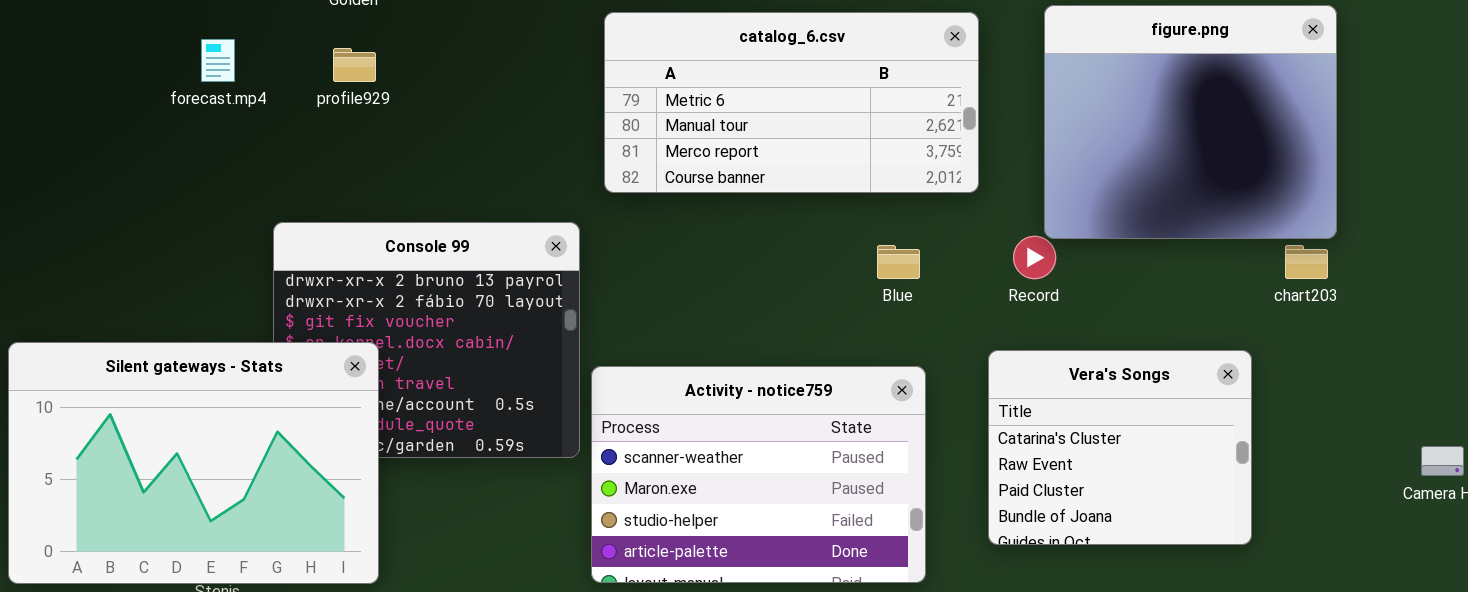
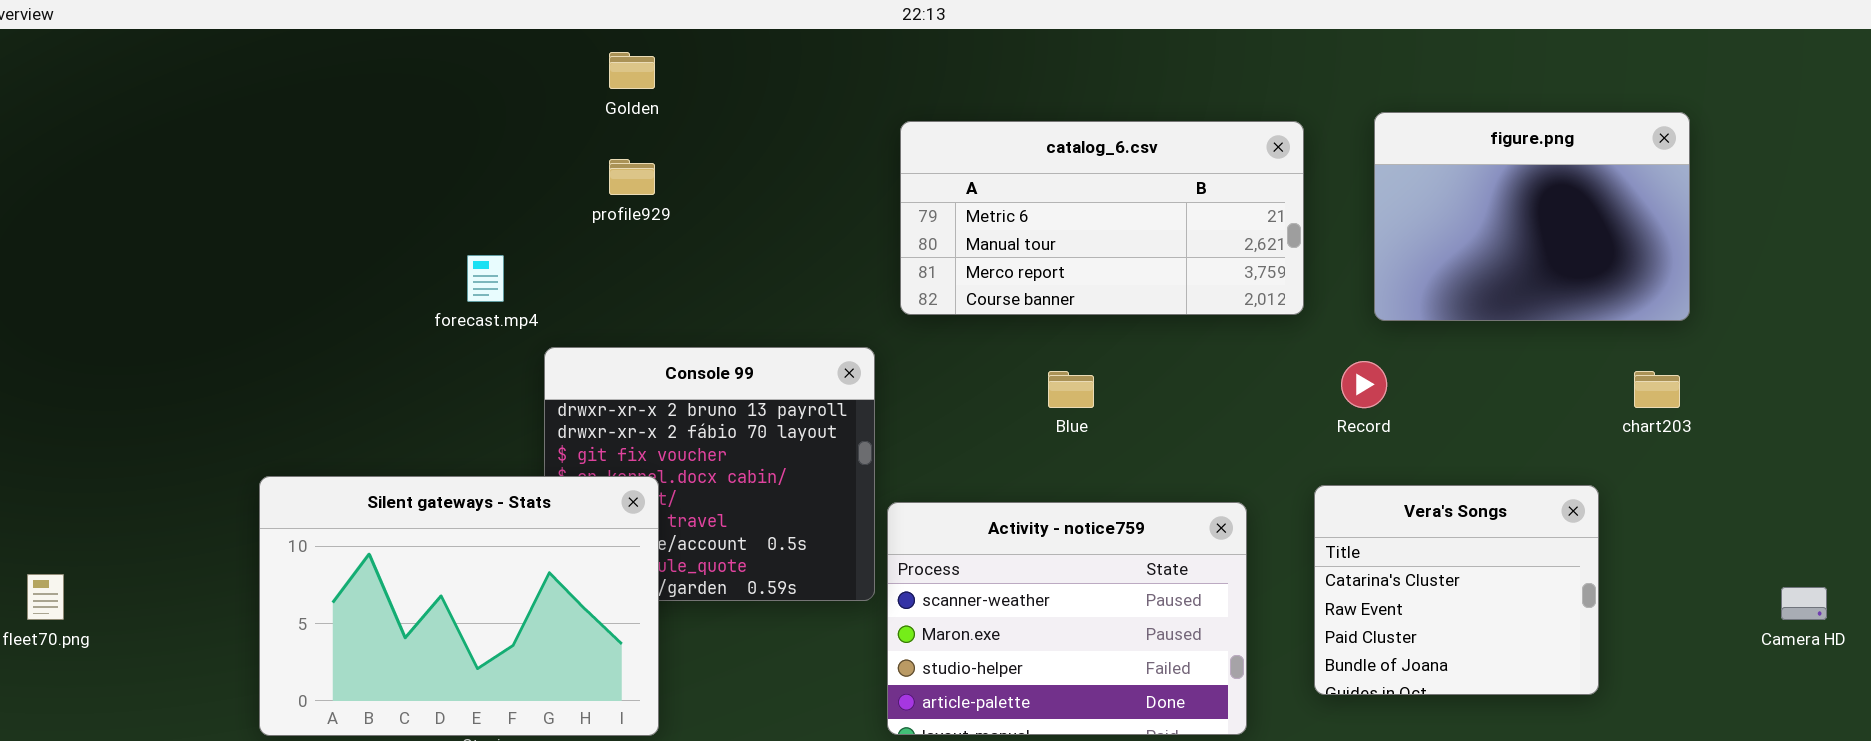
figure.png: [1044,5,1337,239] -> [1374,112,1690,321], resized
forecast.mp4: [201,39,235,82] -> [467,255,504,302], moved
Blue: [877,245,920,279] -> [1048,371,1094,408], moved

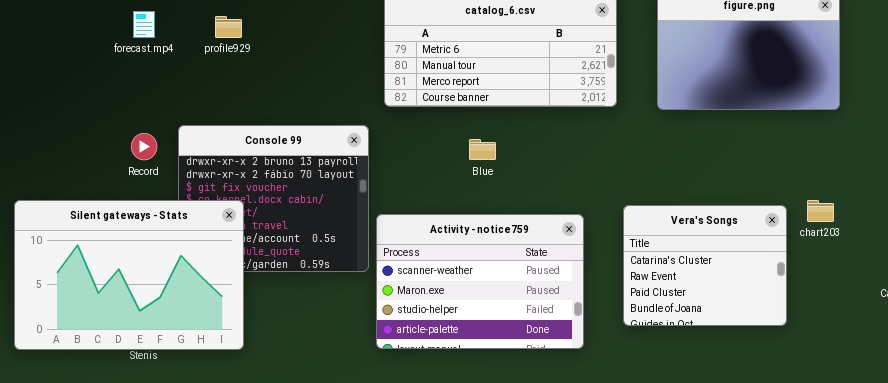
forecast.mp4: [467,255,504,302] -> [133,11,155,38], moved
Record: [1341,361,1387,408] -> [131,133,157,160], moved
chart203: [1634,371,1680,408] -> [807,200,834,222], moved

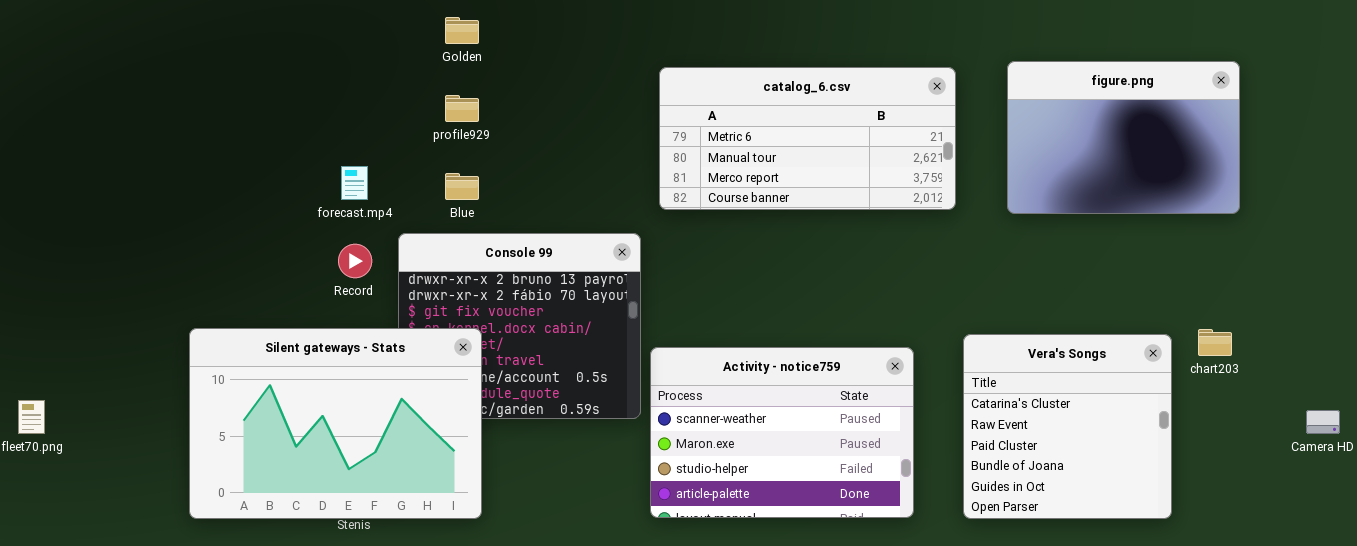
forecast.mp4: [133,11,155,38] -> [341,166,368,200], moved
Blue: [469,139,496,160] -> [445,173,479,200], moved
Vera's Songs: [623,205,787,326] -> [963,334,1172,519], resized

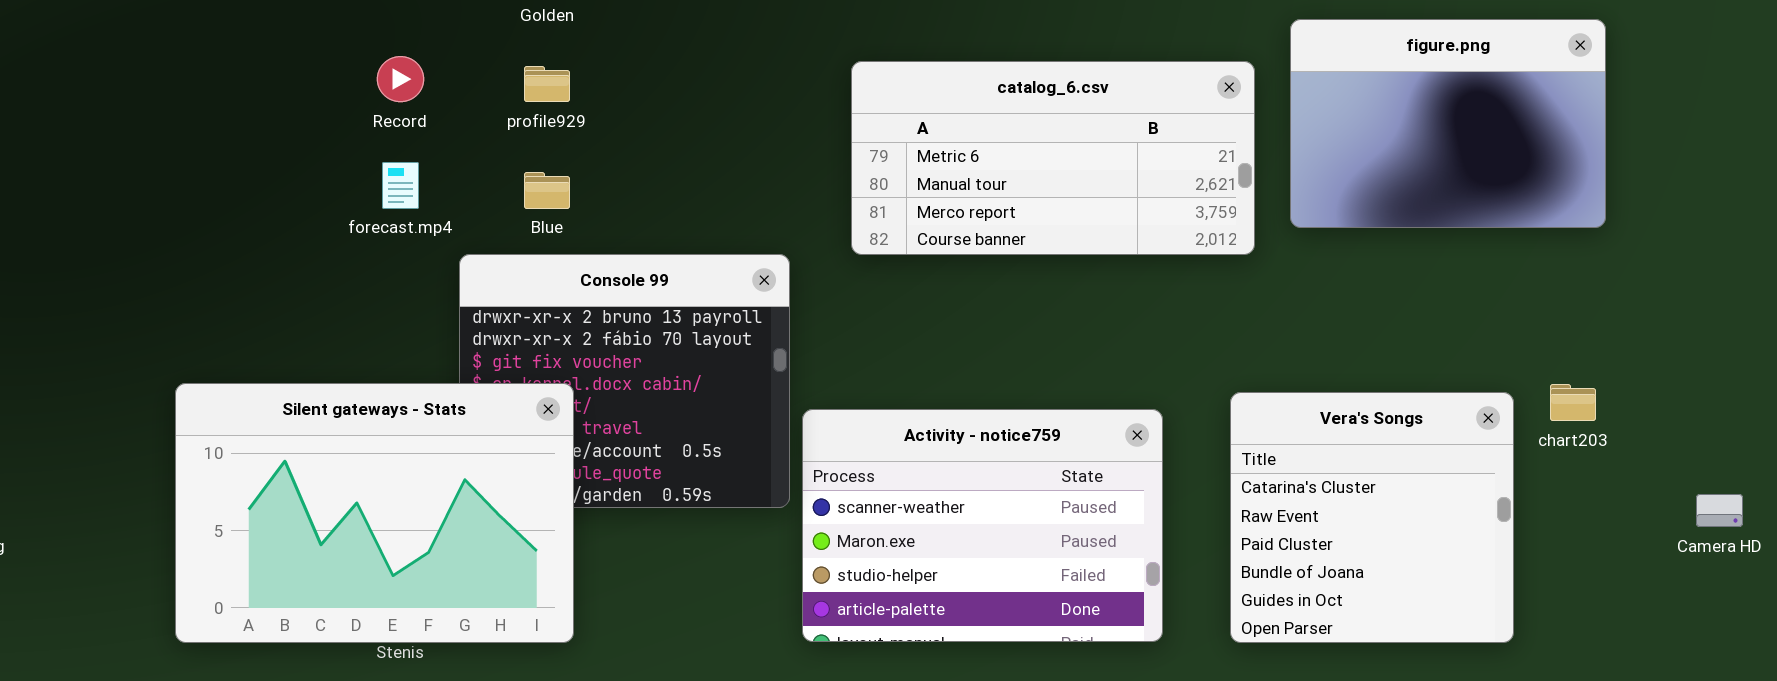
catalog_6.csv: [659,67,956,210] -> [851,61,1255,255], moved
Record: [338,244,372,278] -> [377,56,424,102], moved

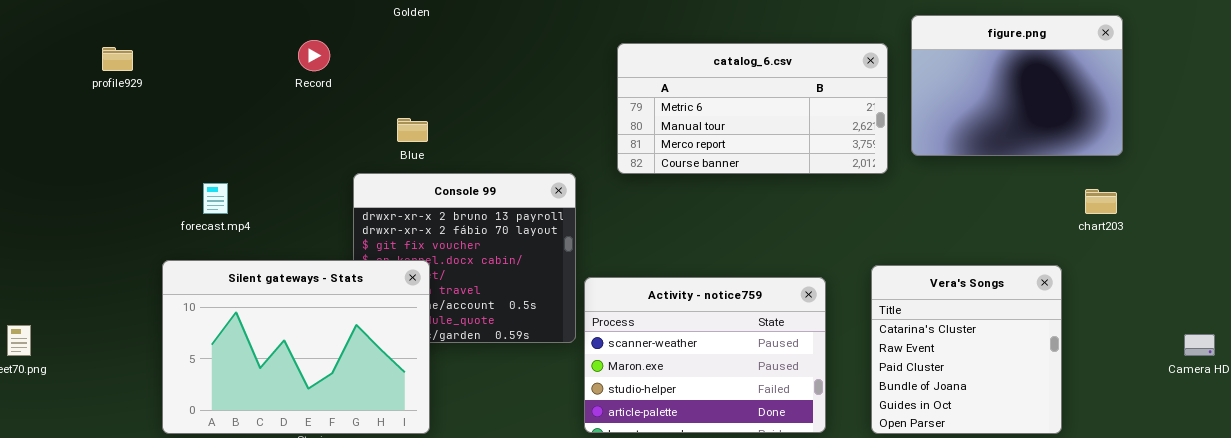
profile929: [524,66,570,102] -> [102,47,133,71], moved
forecast.mp4: [382,162,419,209] -> [203,183,228,214], moved
chart203: [1550,384,1596,421] -> [1085,189,1117,214], moved

